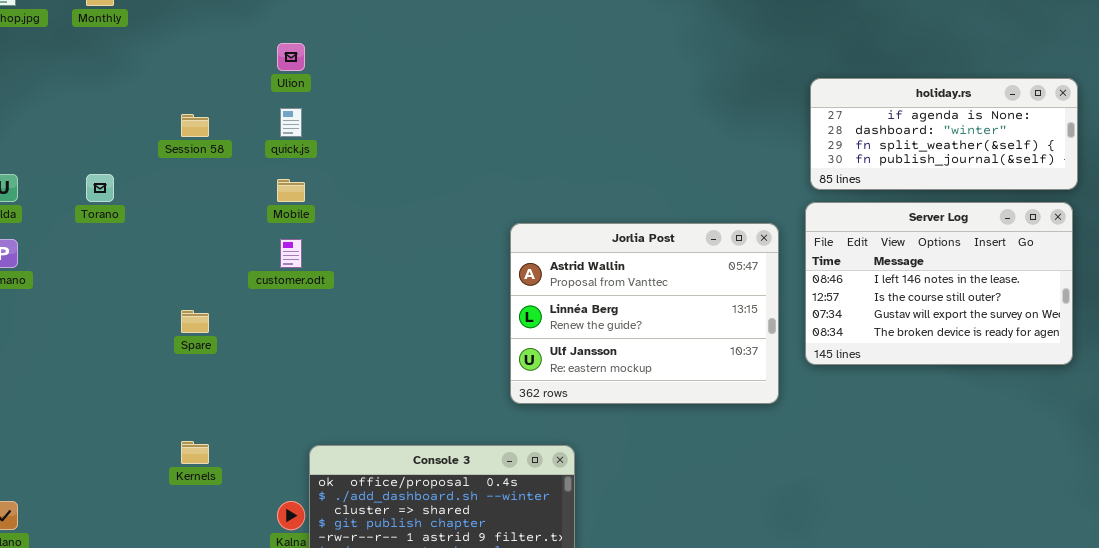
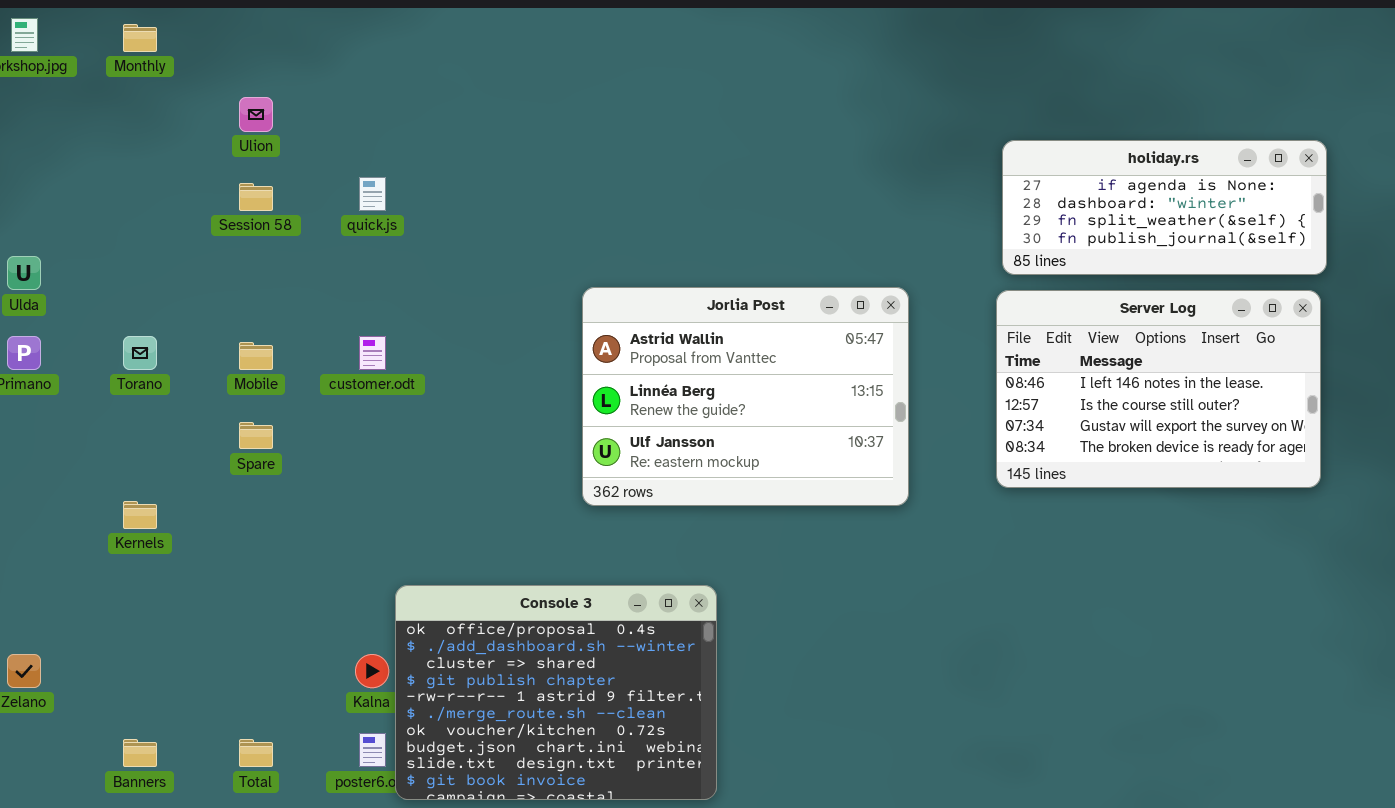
Ulion: [277,43,305,71] -> [239,97,273,132], moved
Torano: [86,174,114,202] -> [123,336,157,370], moved
Mobile: [277,179,305,202] -> [239,342,273,370], moved
Jorlia Post: [510,223,779,404] -> [582,287,909,506], moved
Kernels: [181,441,209,464] -> [123,501,157,529], moved

